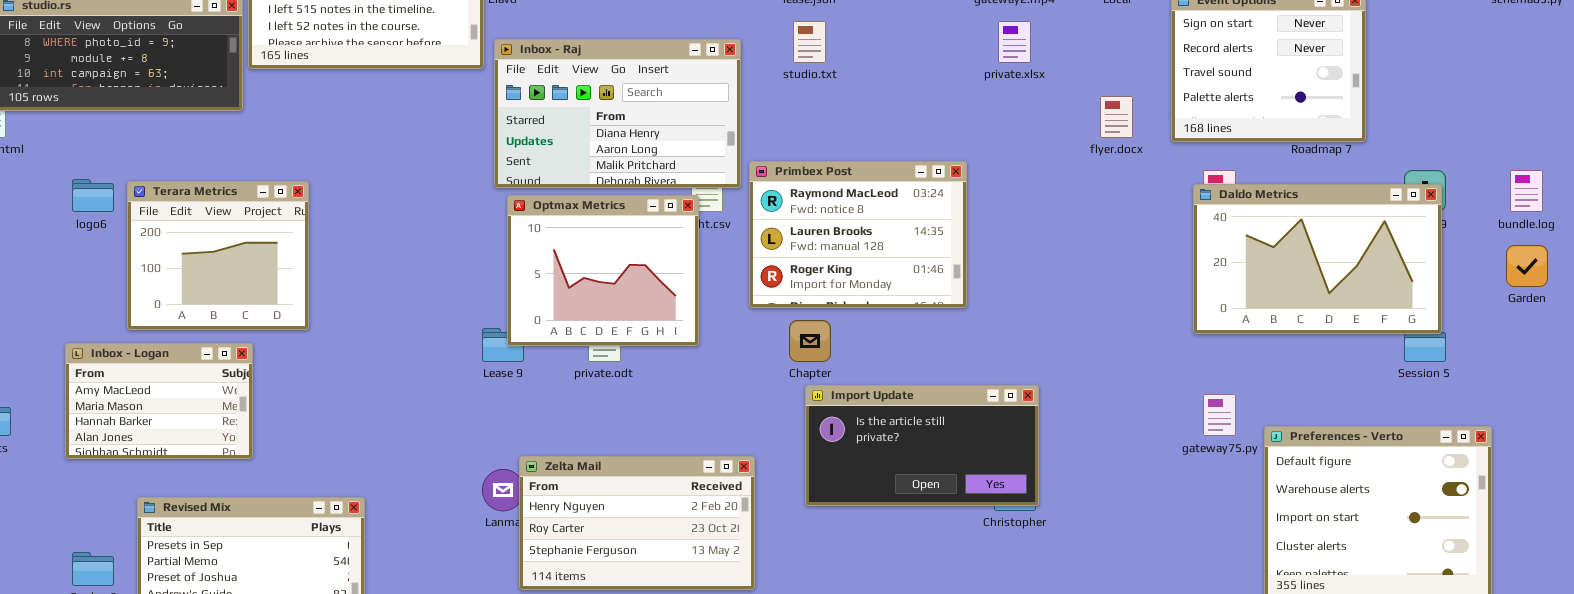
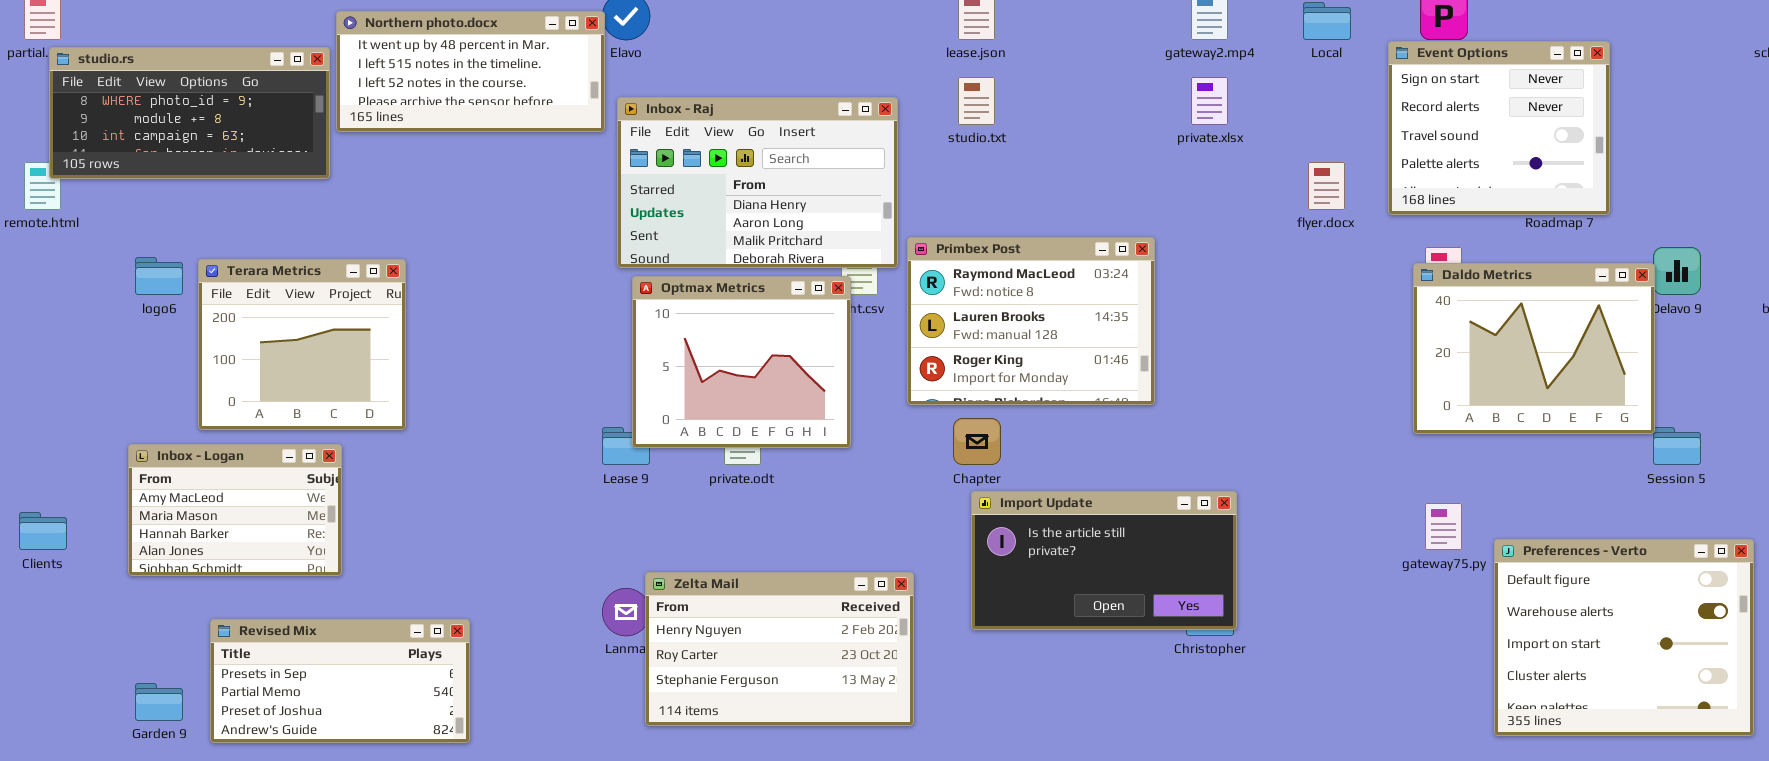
Daldo Metrics: [1193,184,1442,334] -> [1413,263,1655,434], resized

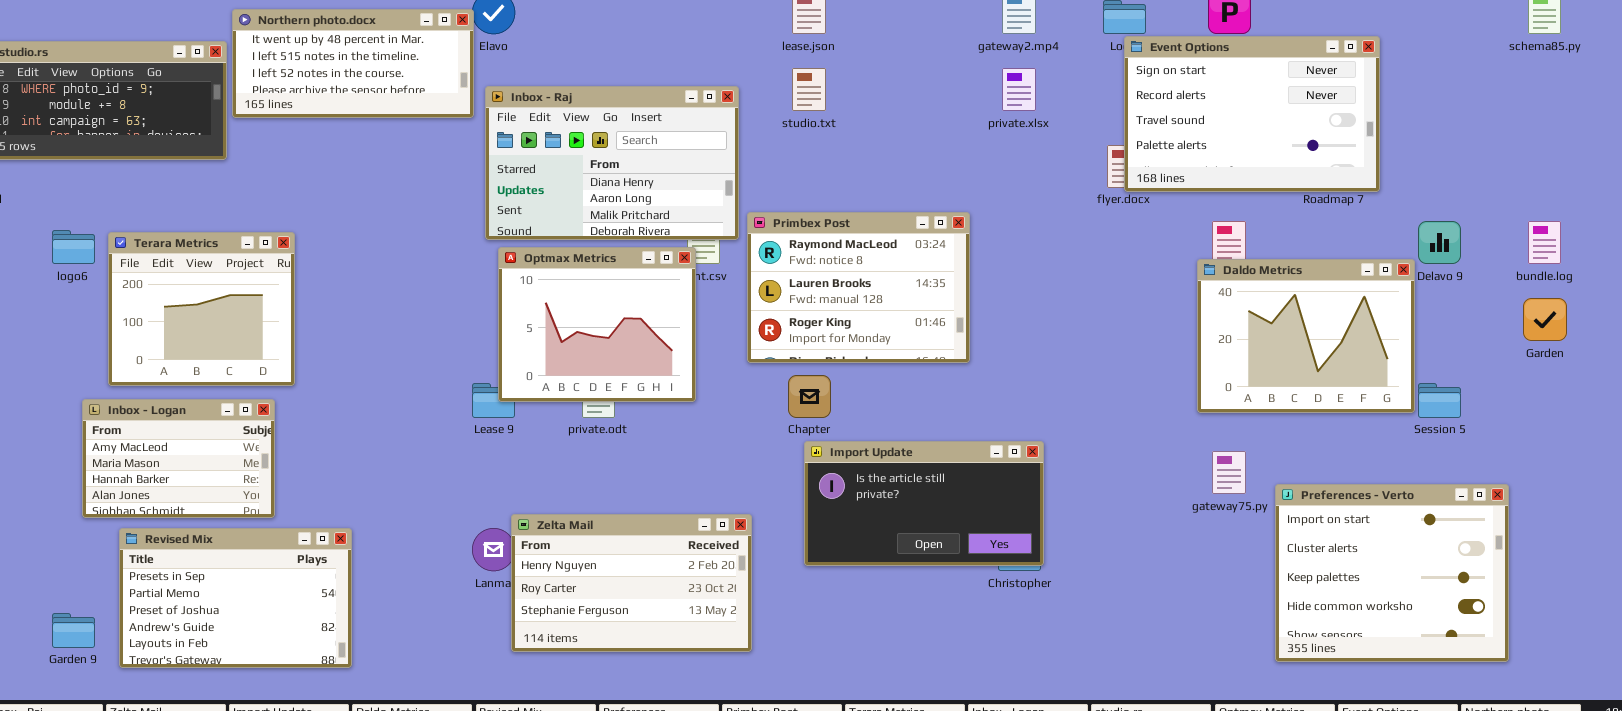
Event Options: [1388,41,1610,215] -> [1124,36,1380,192], resized
Daldo Metrics: [1413,263,1655,434] -> [1197,259,1415,413], moved
Inbox - Logan: [128,444,342,576] -> [82,399,275,518], moved
Preferences - Verto: [1494,539,1754,736] -> [1275,484,1509,662], scrolled down 2 rows
Revised Mix: [210,619,470,743] -> [119,528,352,668], resized

